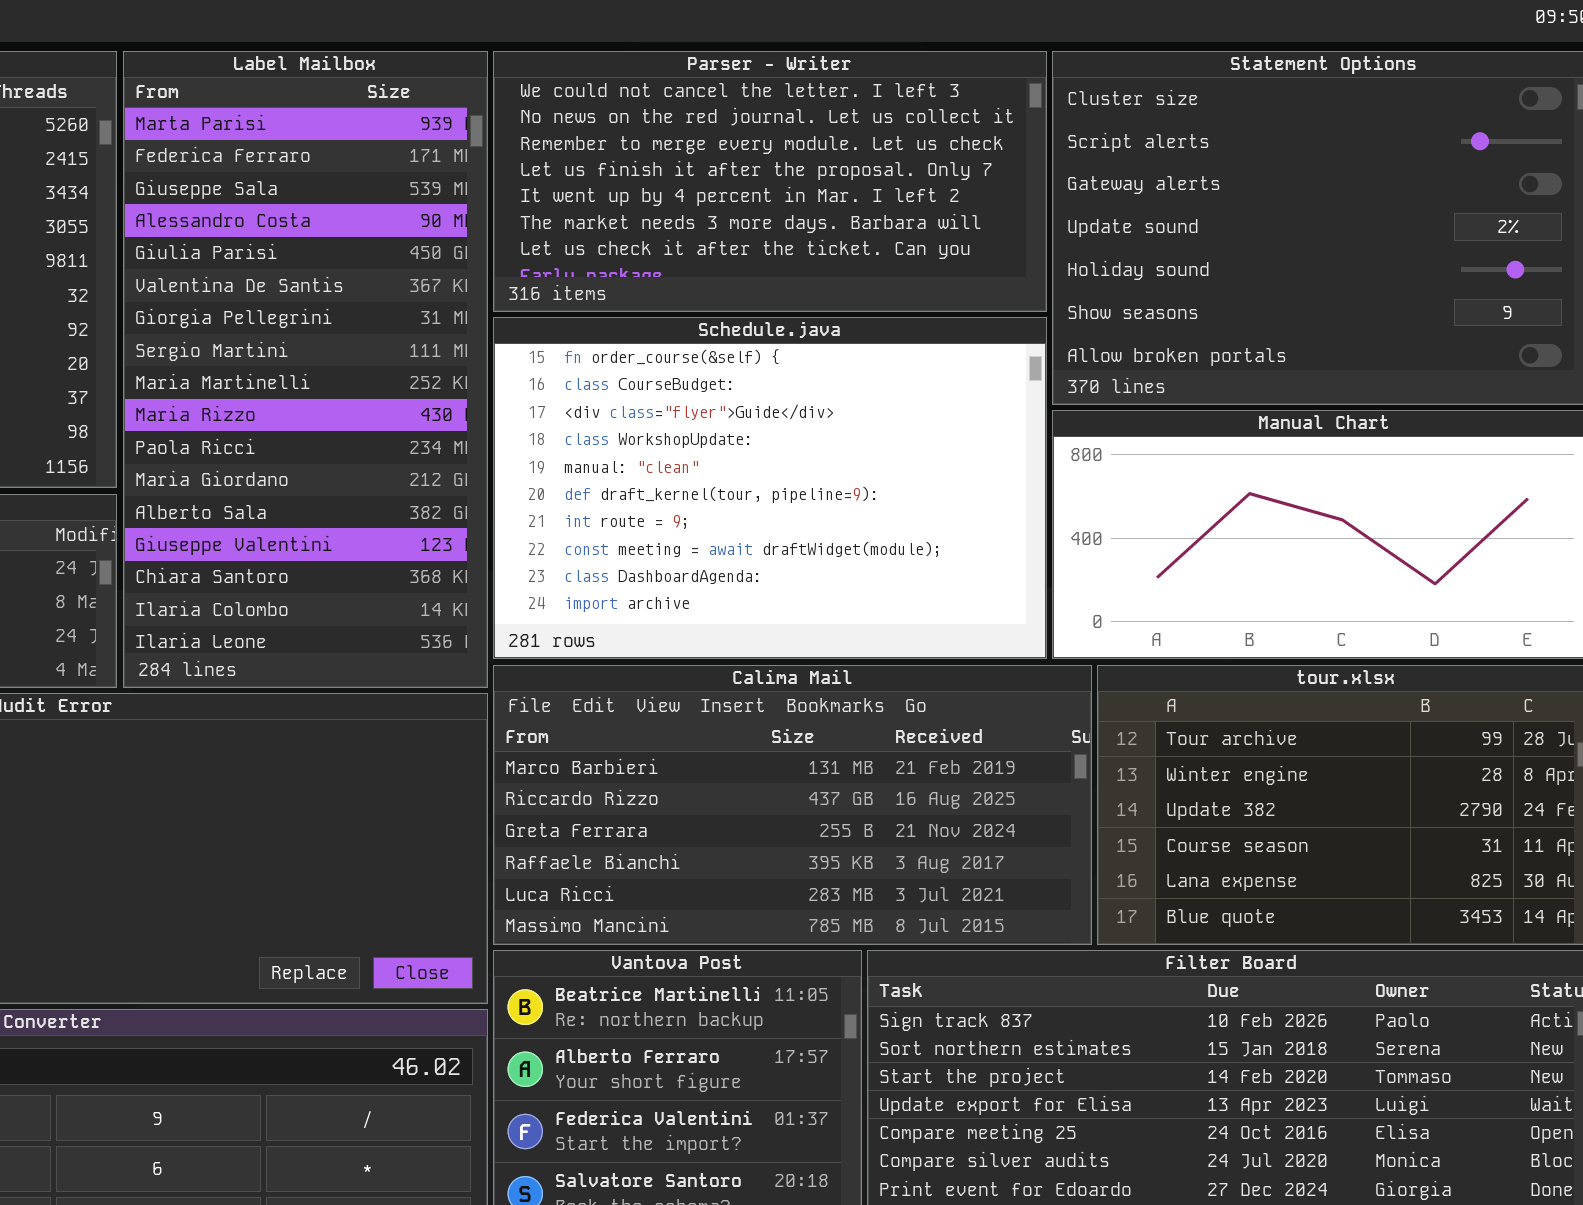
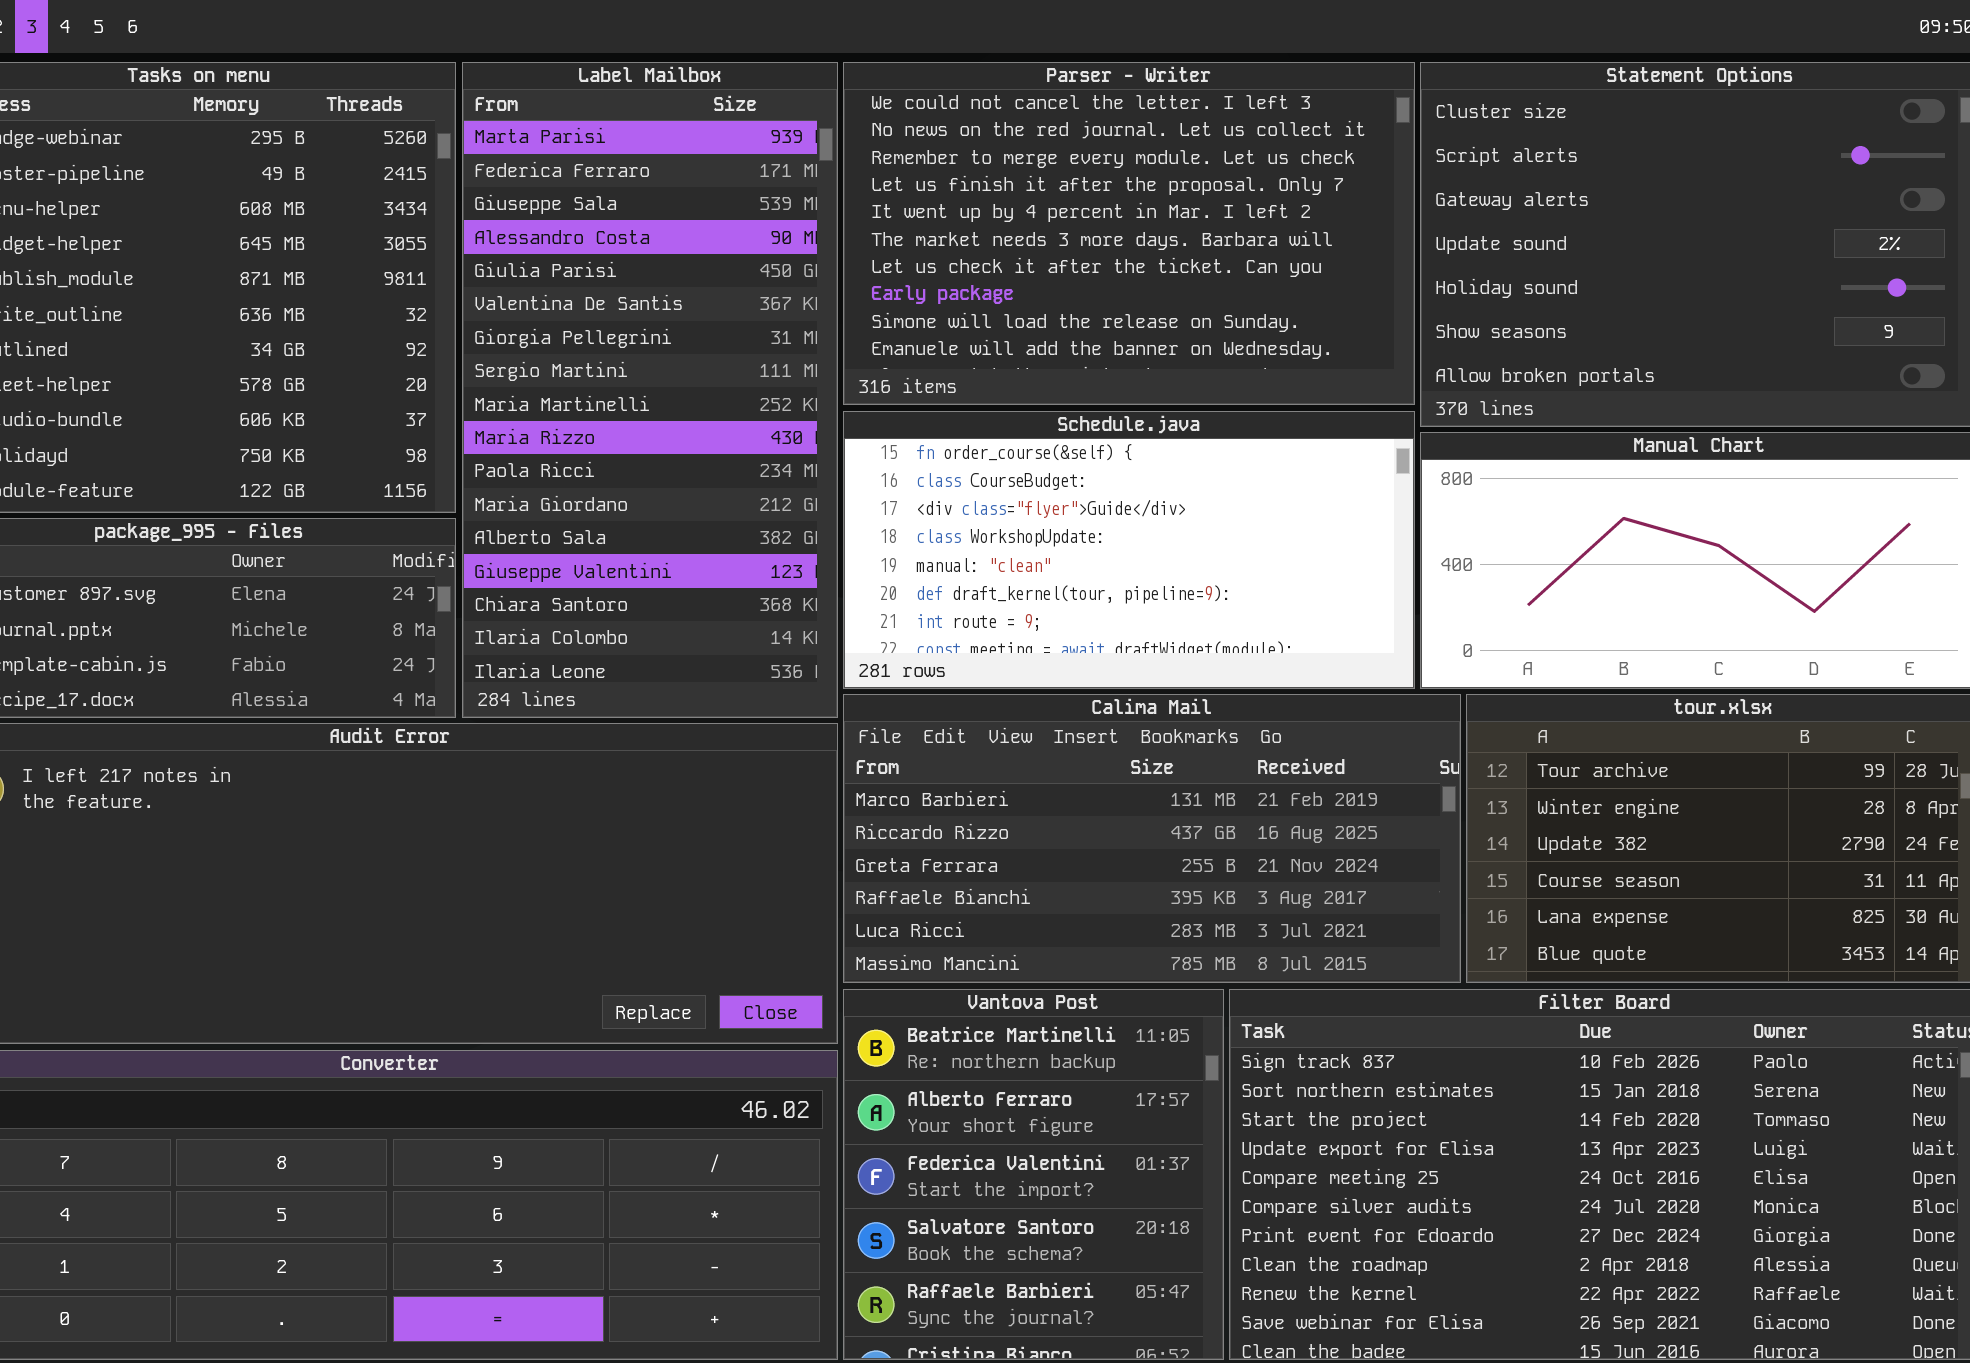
Parser - Writer: [493,51,1047,312] -> [843,62,1415,405], resized
Schedule.java: [493,317,1047,659] -> [843,411,1415,689], resized

